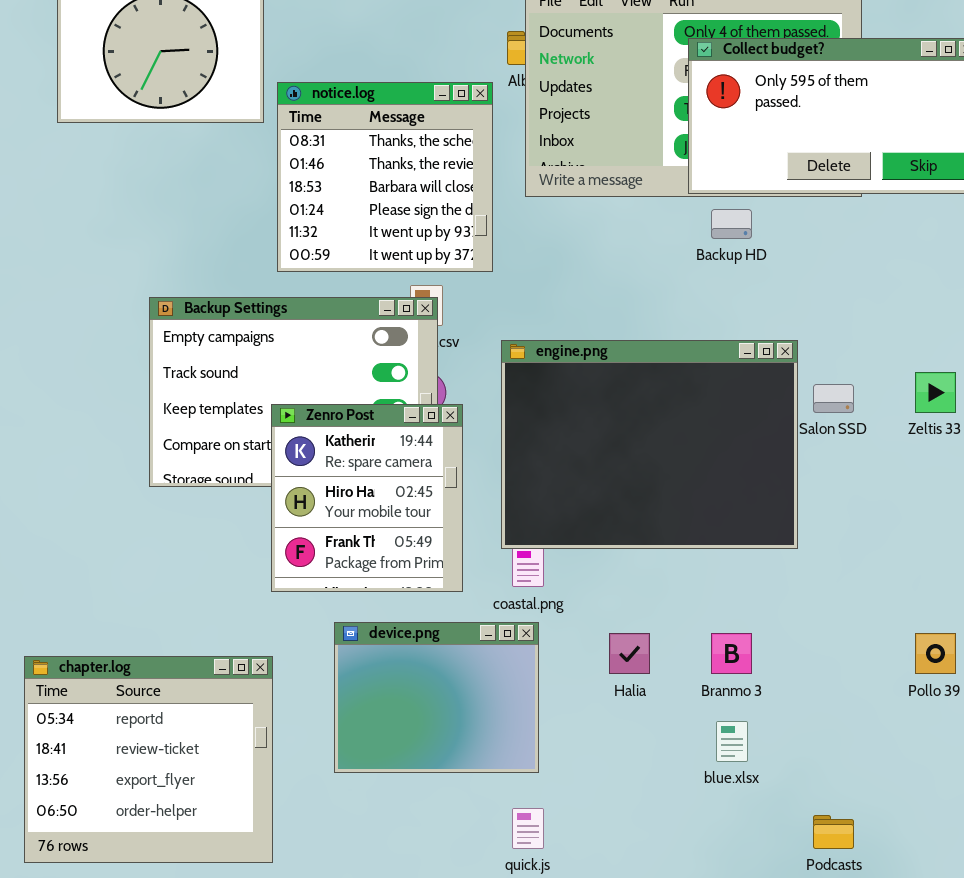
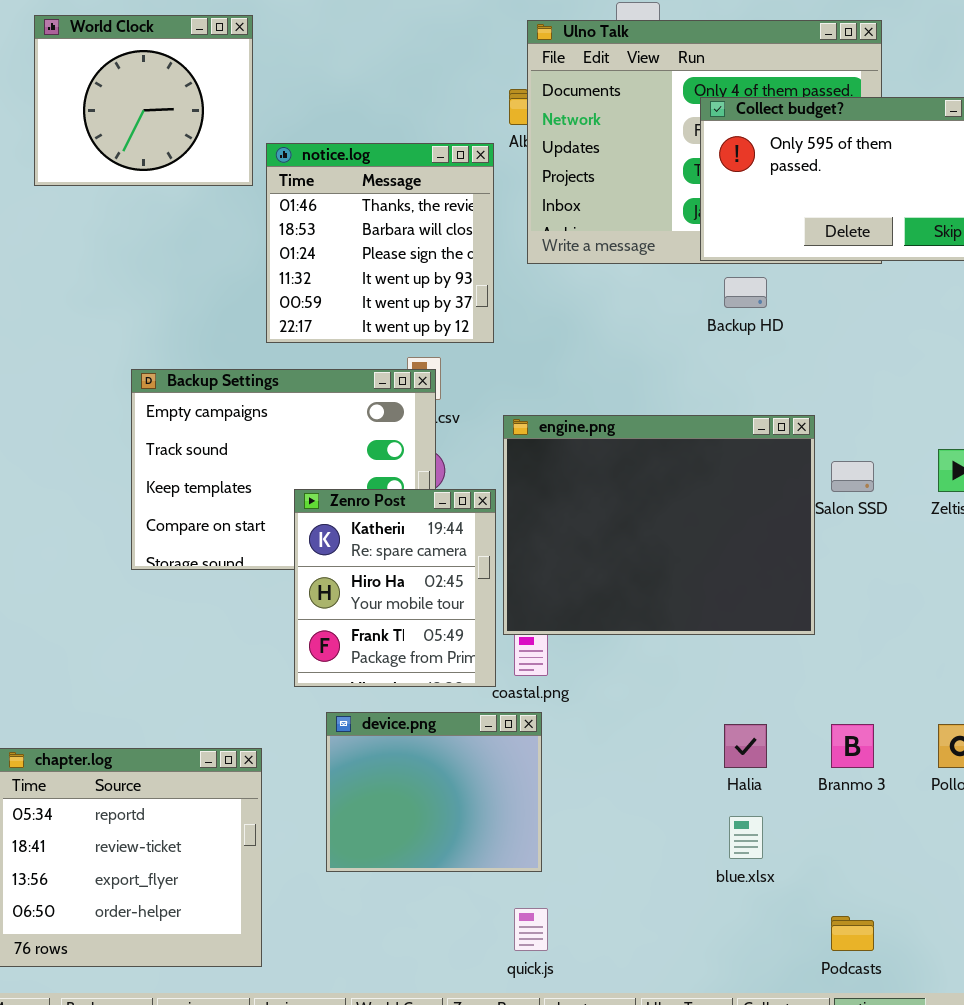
notice.log: [277,82,493,272] -> [266,143,494,343], scrolled down 1 row
Zenro Post: [271,404,463,592] -> [294,489,496,687], moved
Halia: [609,633,650,674] -> [724,724,767,768], moved
Branmo 3: [711,633,752,674] -> [831,724,874,768], moved

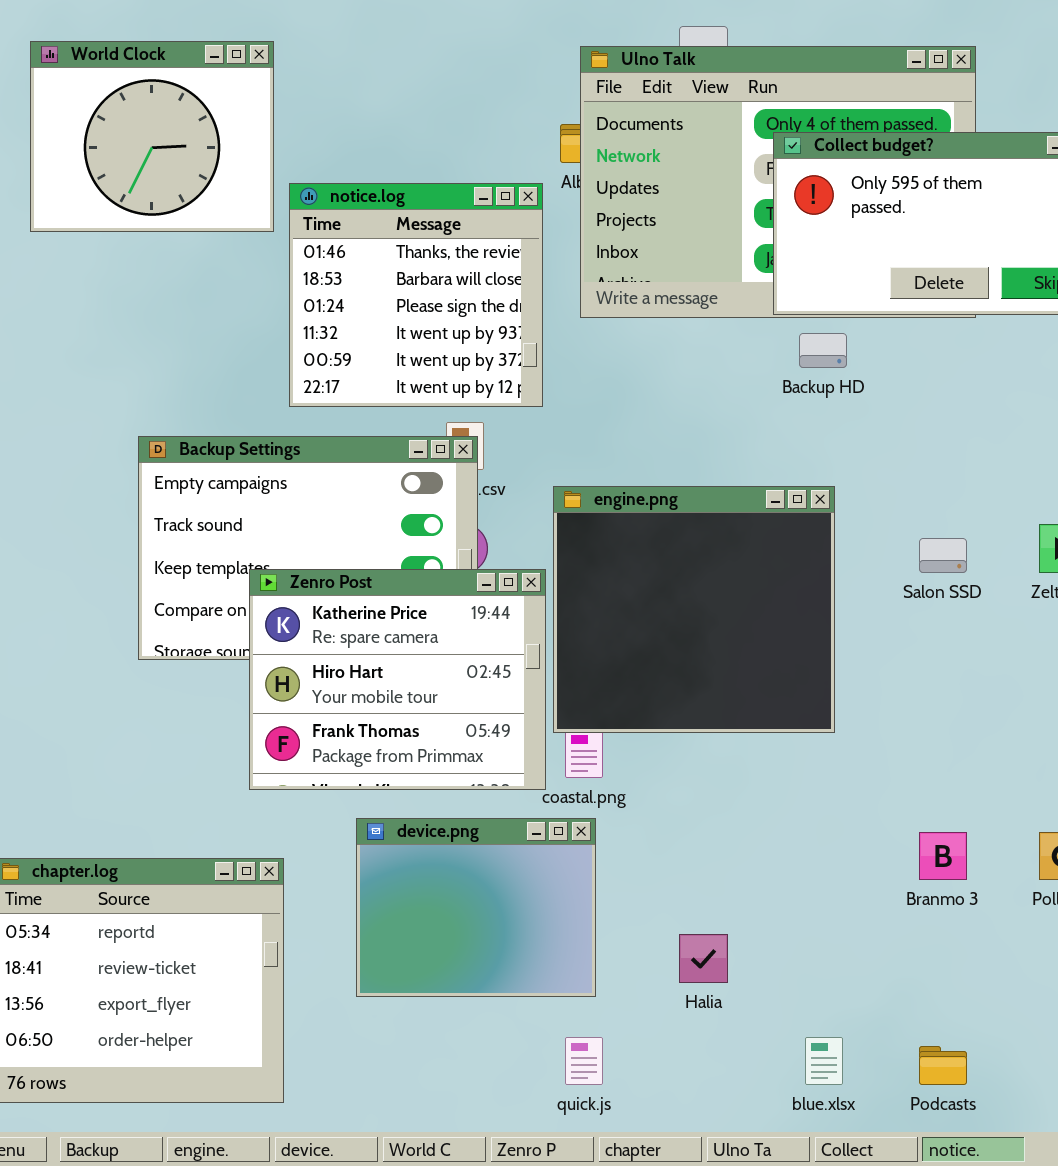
engine.png: [503,415,815,635] -> [553,486,835,733], resized
Zenro Post: [294,489,496,687] -> [249,569,546,790], resized
Halia: [724,724,767,768] -> [679,934,728,983], moved
blue.xlsx: [729,816,763,859] -> [805,1037,843,1085], moved

